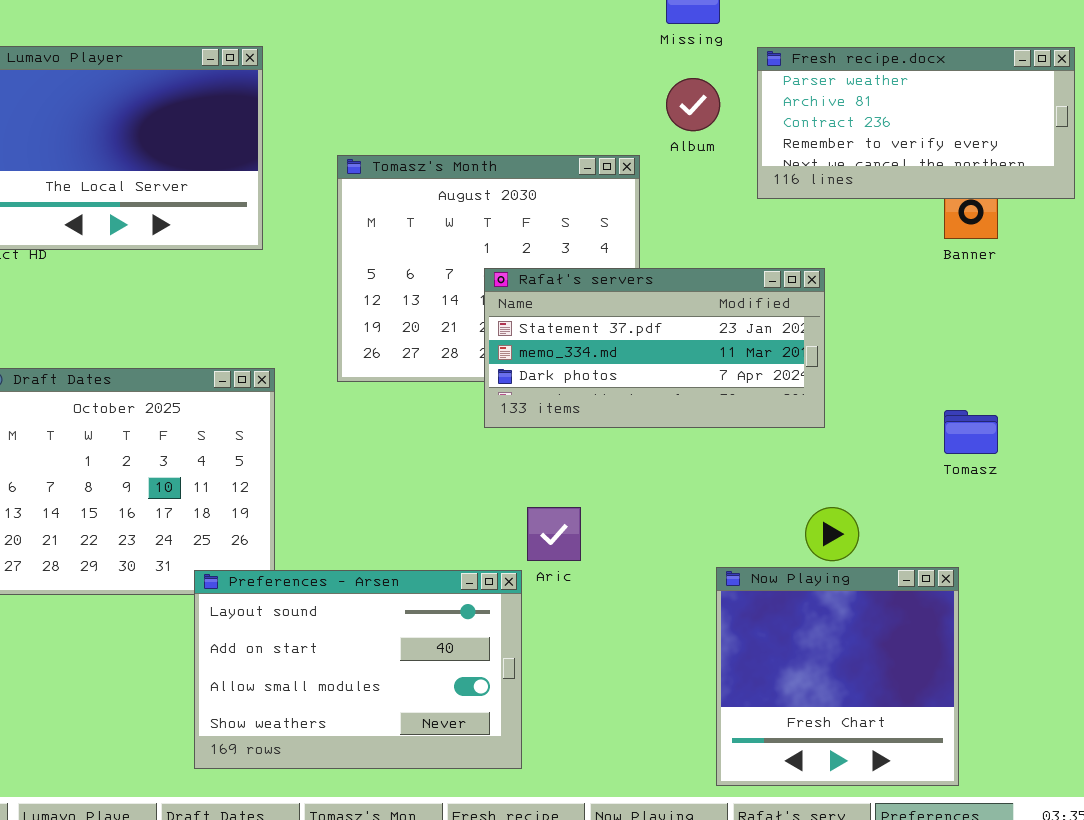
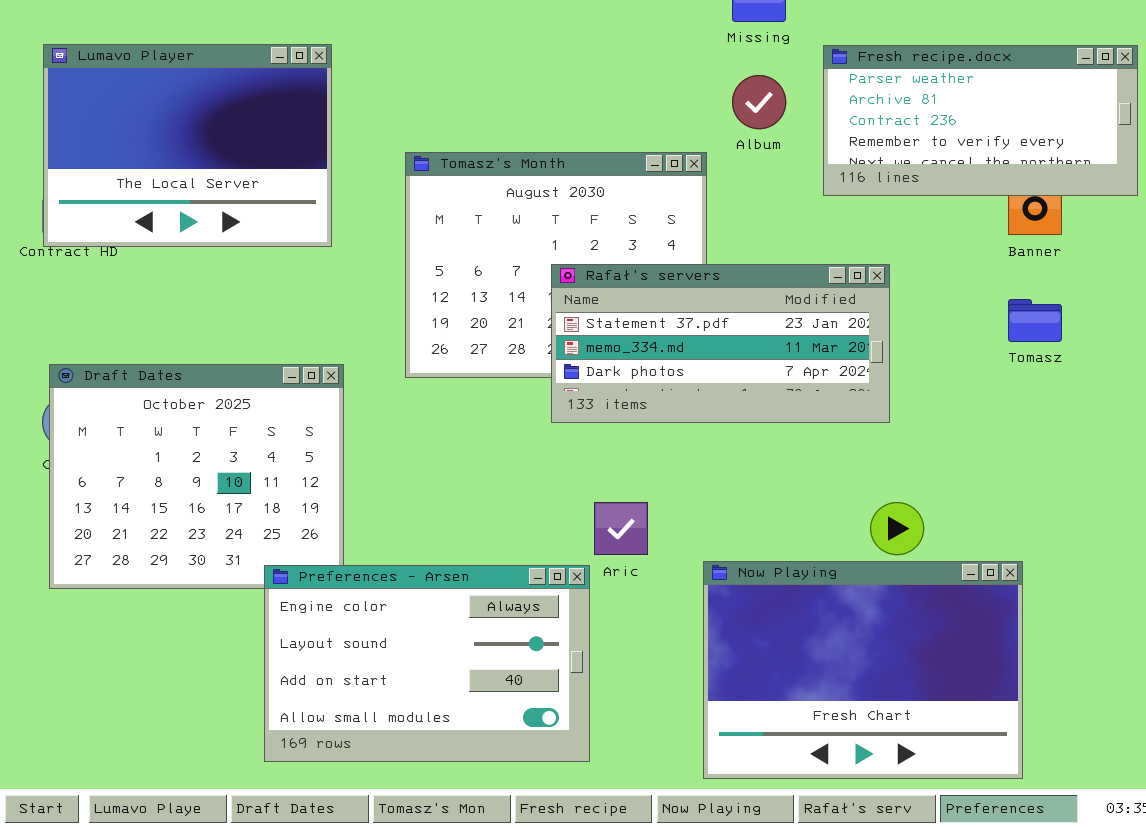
Tomasz: [944,410,998,454] -> [1008,299,1062,342], moved
Now Playing: [716,567,959,786] -> [703,561,1023,779], resized
Preferences - Arsen: [194,570,522,769] -> [264,565,590,762], scrolled up 1 row

